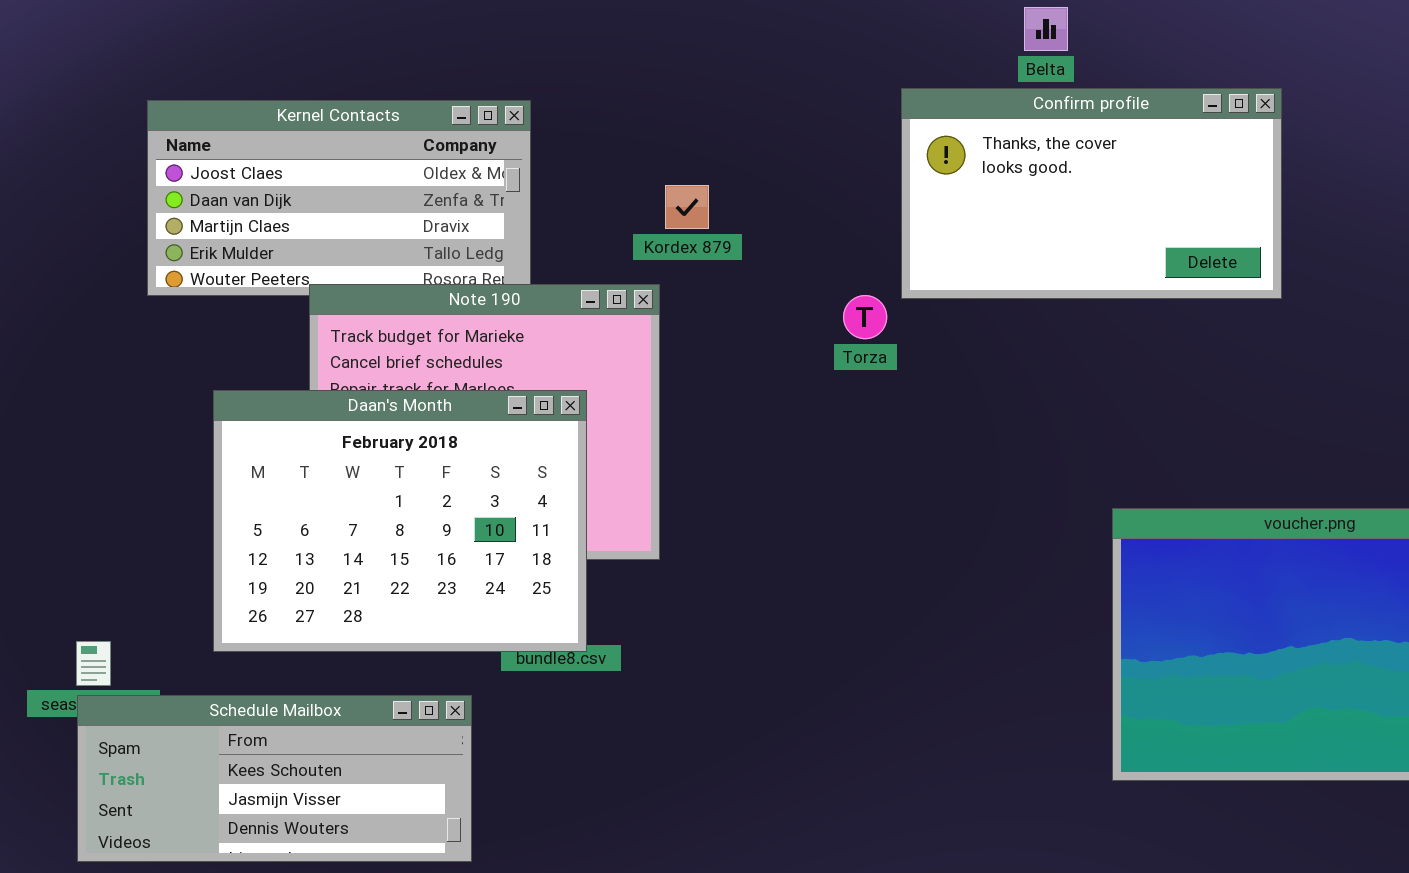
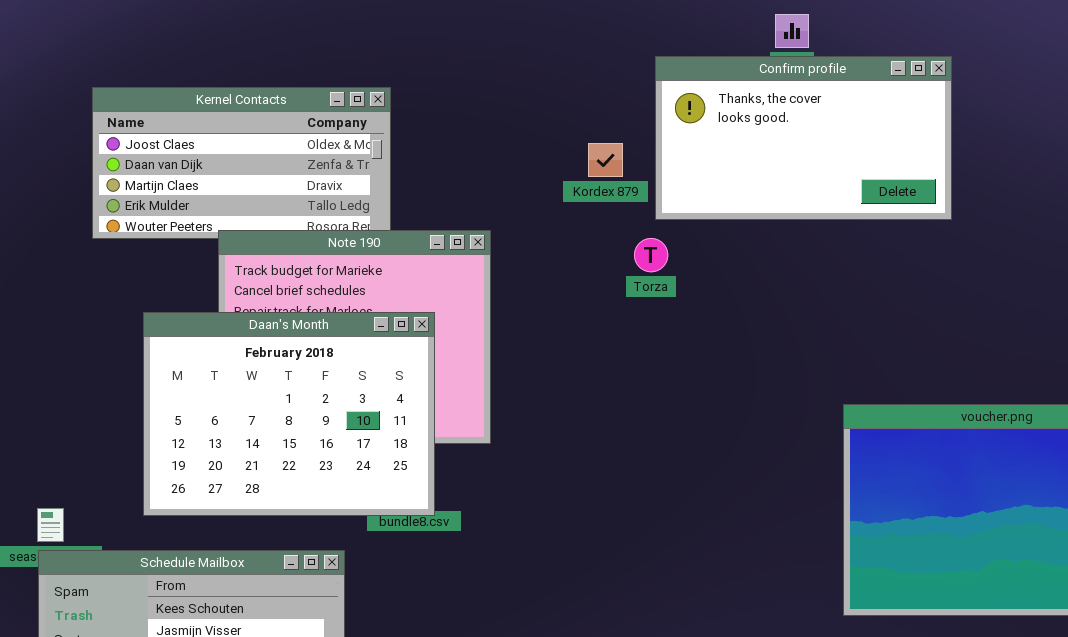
Confirm profile: [901,88,1282,299] -> [655,56,952,220], moved
Kordex 879: [665,185,709,229] -> [588,143,623,177], moved

